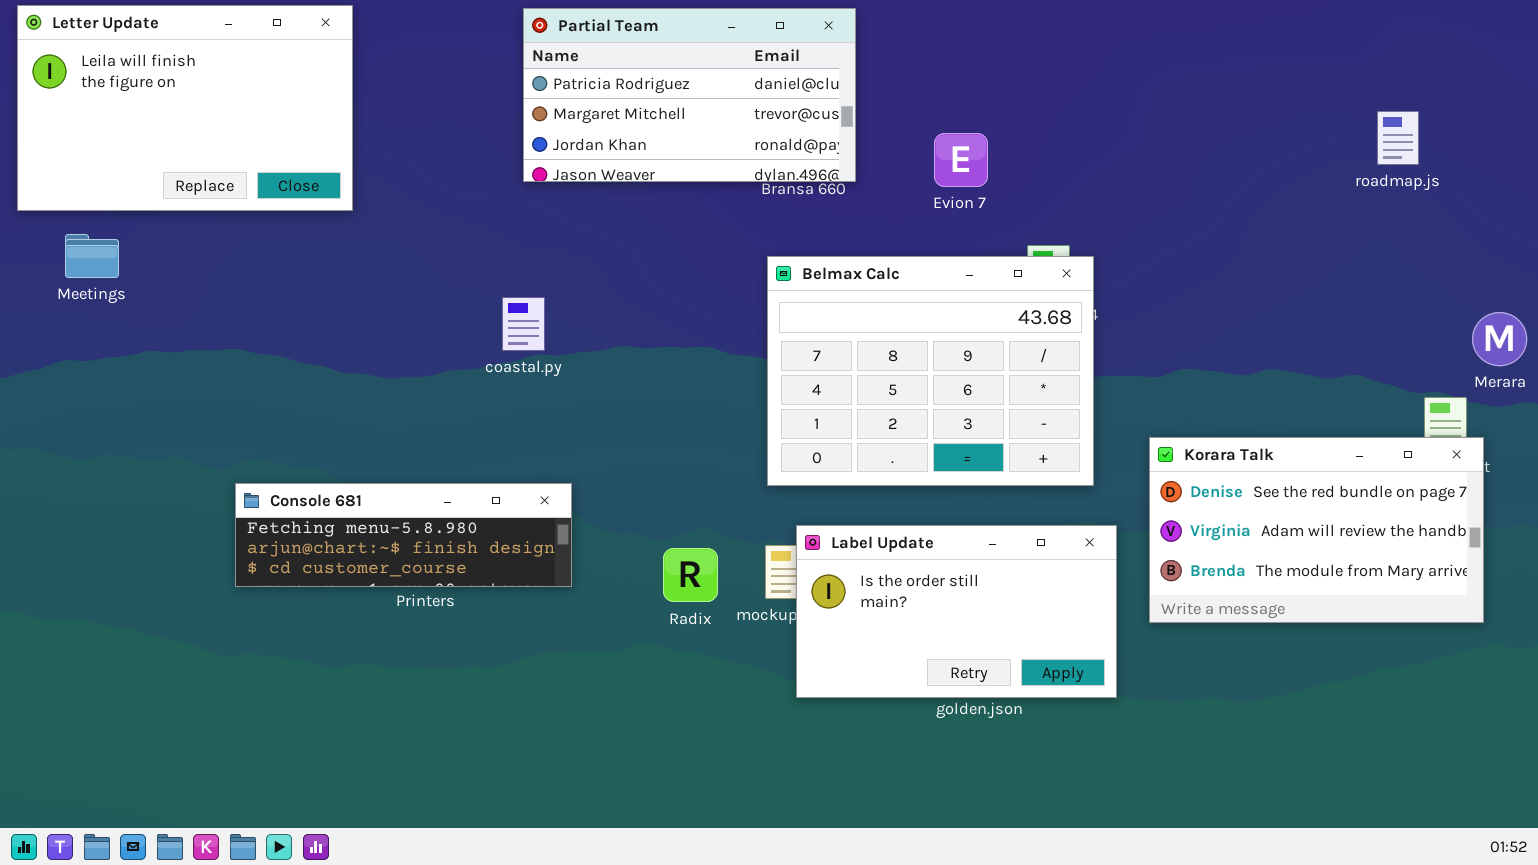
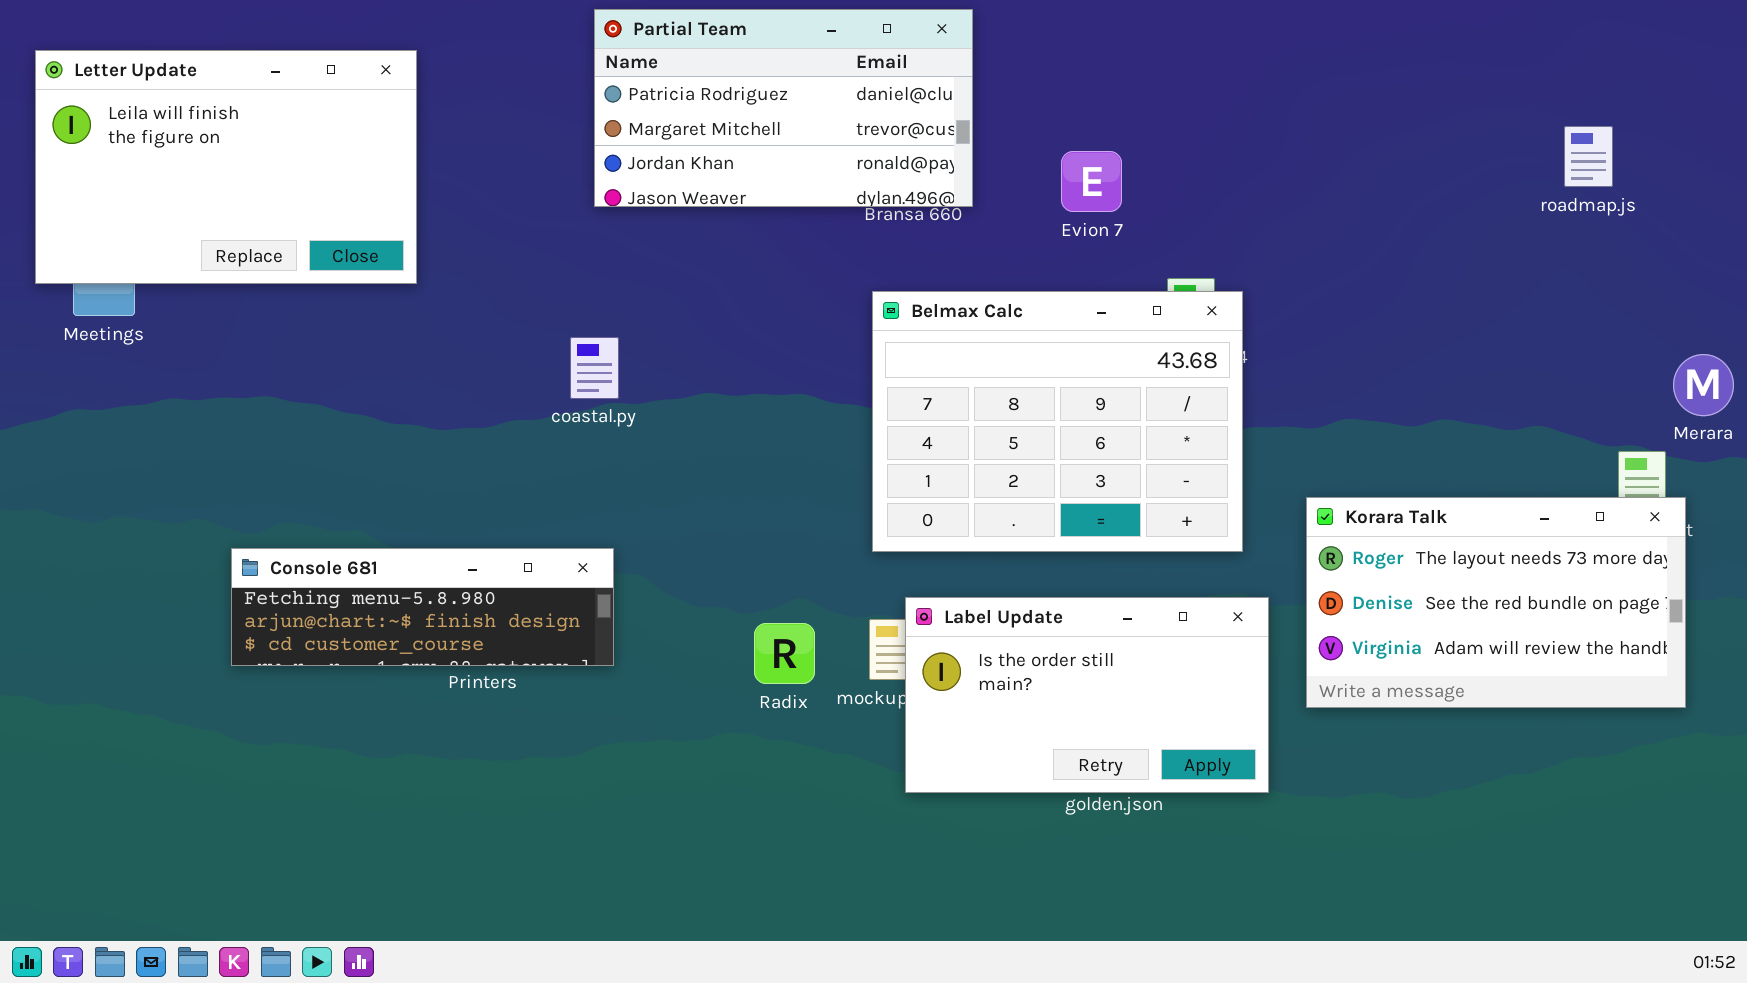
Letter Update: [17,5,353,211] -> [35,50,417,284], moved
Korara Talk: [1149,437,1484,623] -> [1306,497,1686,708], scrolled up 1 row
Console 681: [235,483,572,587] -> [231,548,614,666], moved

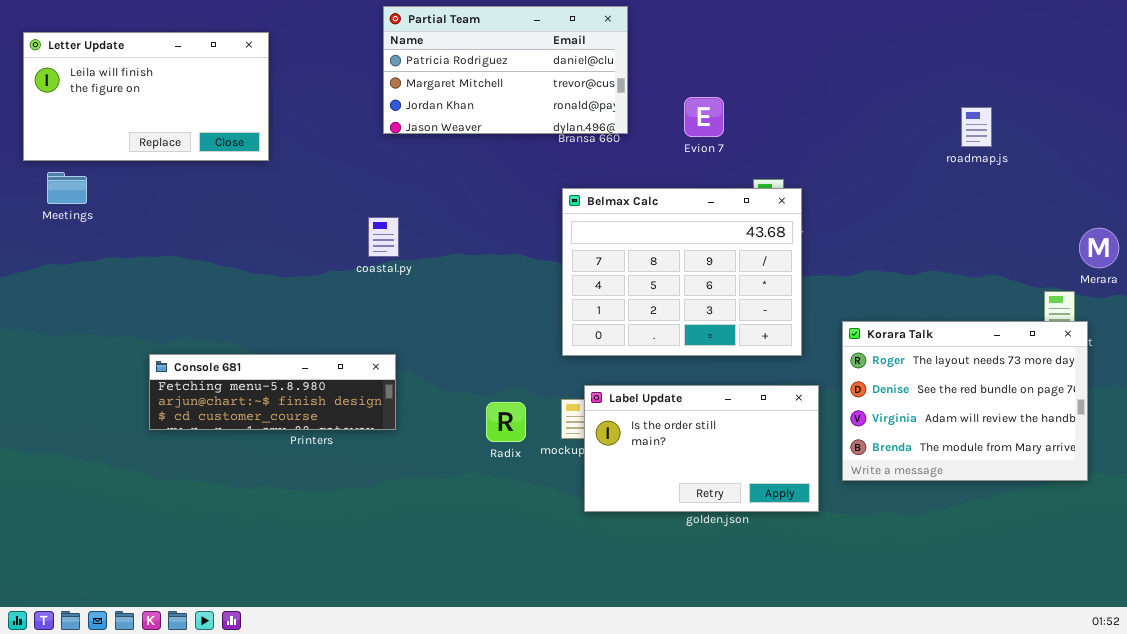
Letter Update: [35,50,417,284] -> [23,32,269,161], resized
roadmap.js: [1564,126,1613,187] -> [961,107,992,147], moved
Korara Talk: [1306,497,1686,708] -> [842,321,1088,481], resized

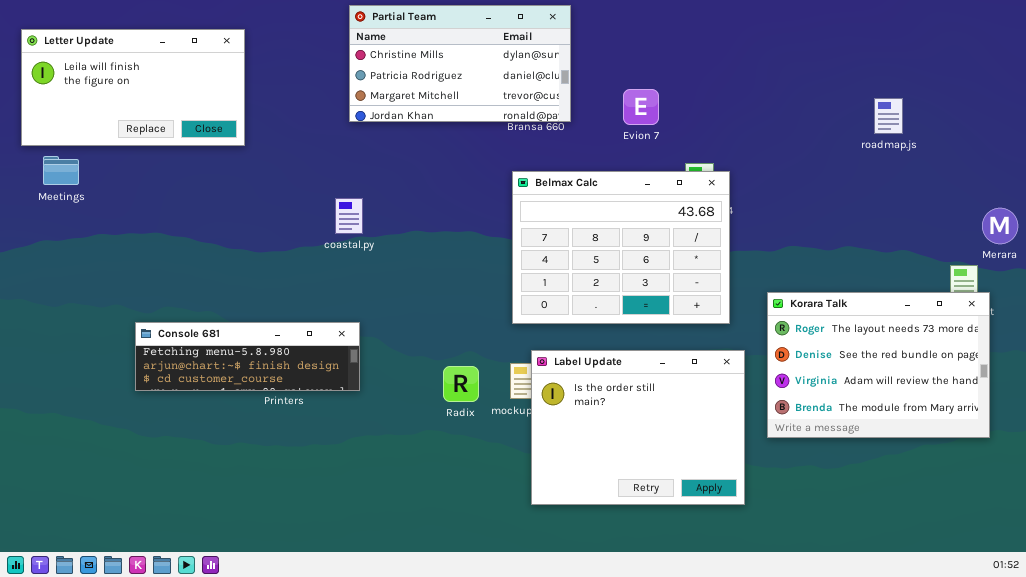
Partial Team: [383,6,628,134] -> [349,5,571,122], scrolled up 1 row
Label Update: [584,385,819,512] -> [531,350,745,505], resized

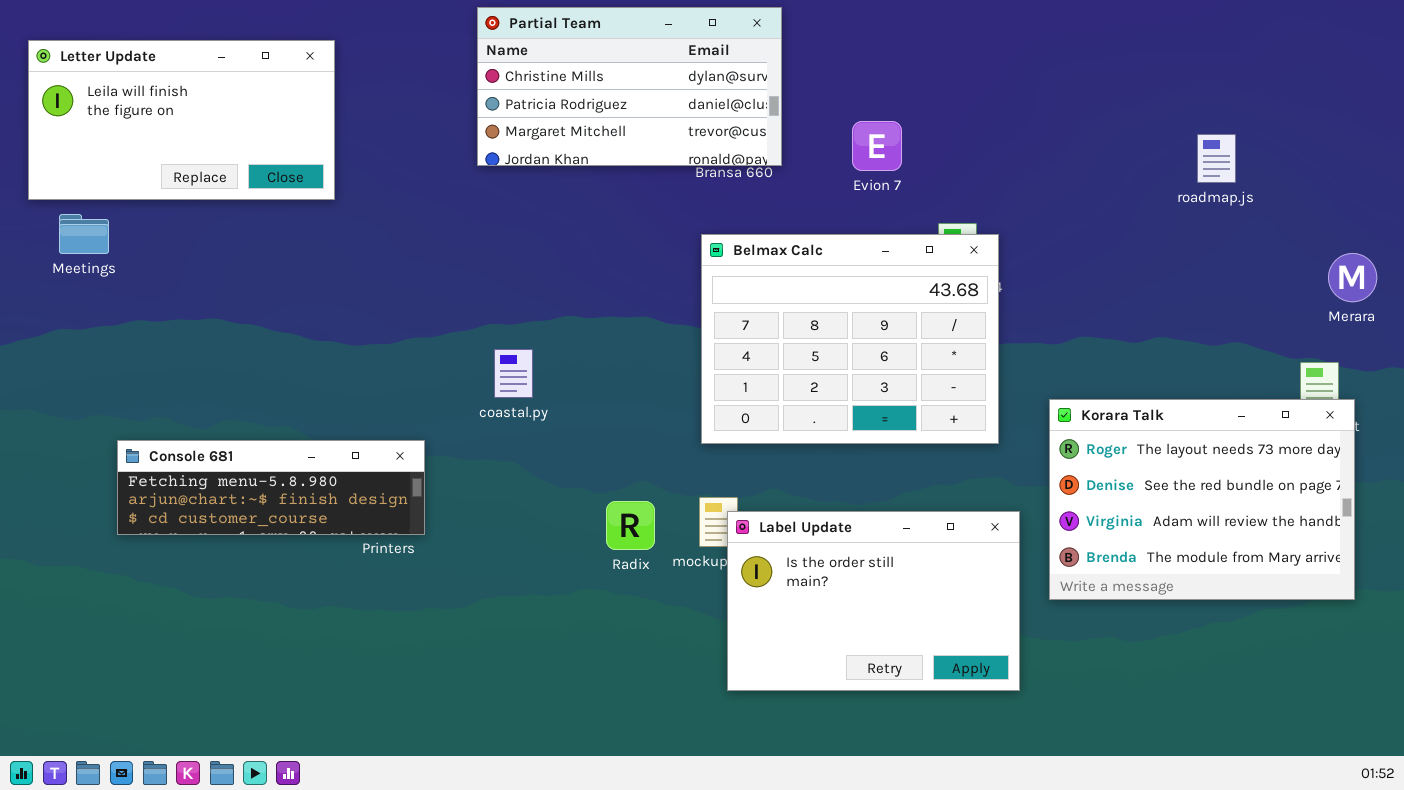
coastal.py: [335,198,363,234] -> [494,349,533,398], moved
Merara: [982,208,1018,244] -> [1328,253,1377,302], moved
Console 681: [135,322,360,391] -> [117,440,425,535], moved
Label Update: [531,350,745,505] -> [727,511,1020,691], resized

